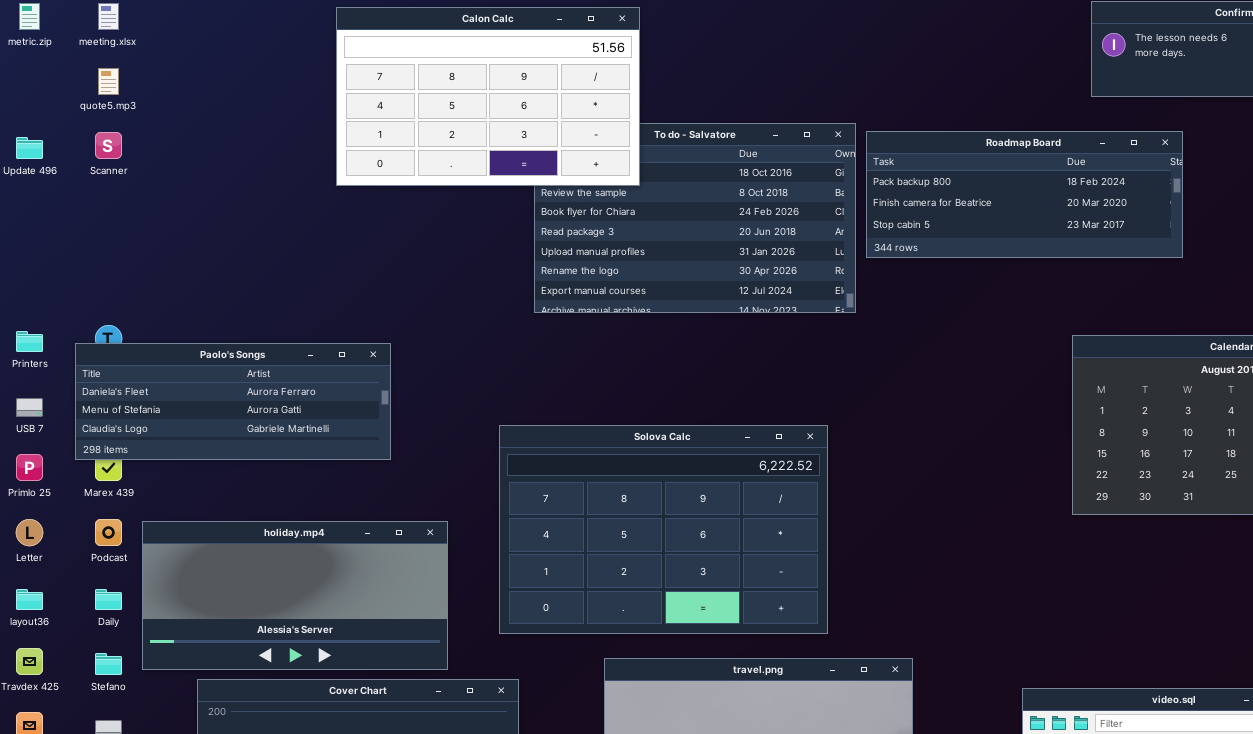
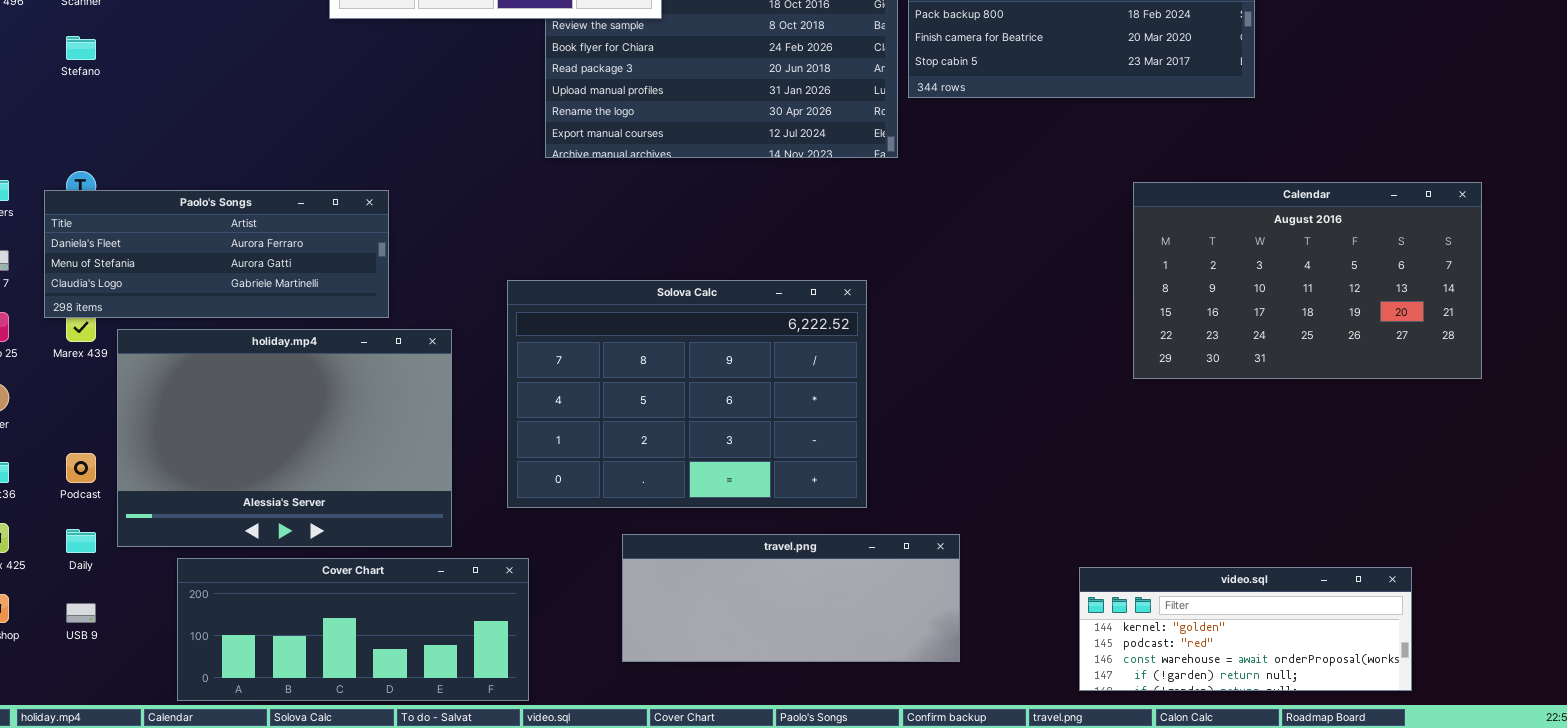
Podcast: [95,519,122,546] -> [66,453,96,483], moved
holiday.mp4: [142,521,448,670] -> [117,329,452,547], resized
Daily: [95,589,122,610] -> [66,529,96,553], moved
Stefano: [95,653,122,675] -> [66,36,96,60], moved

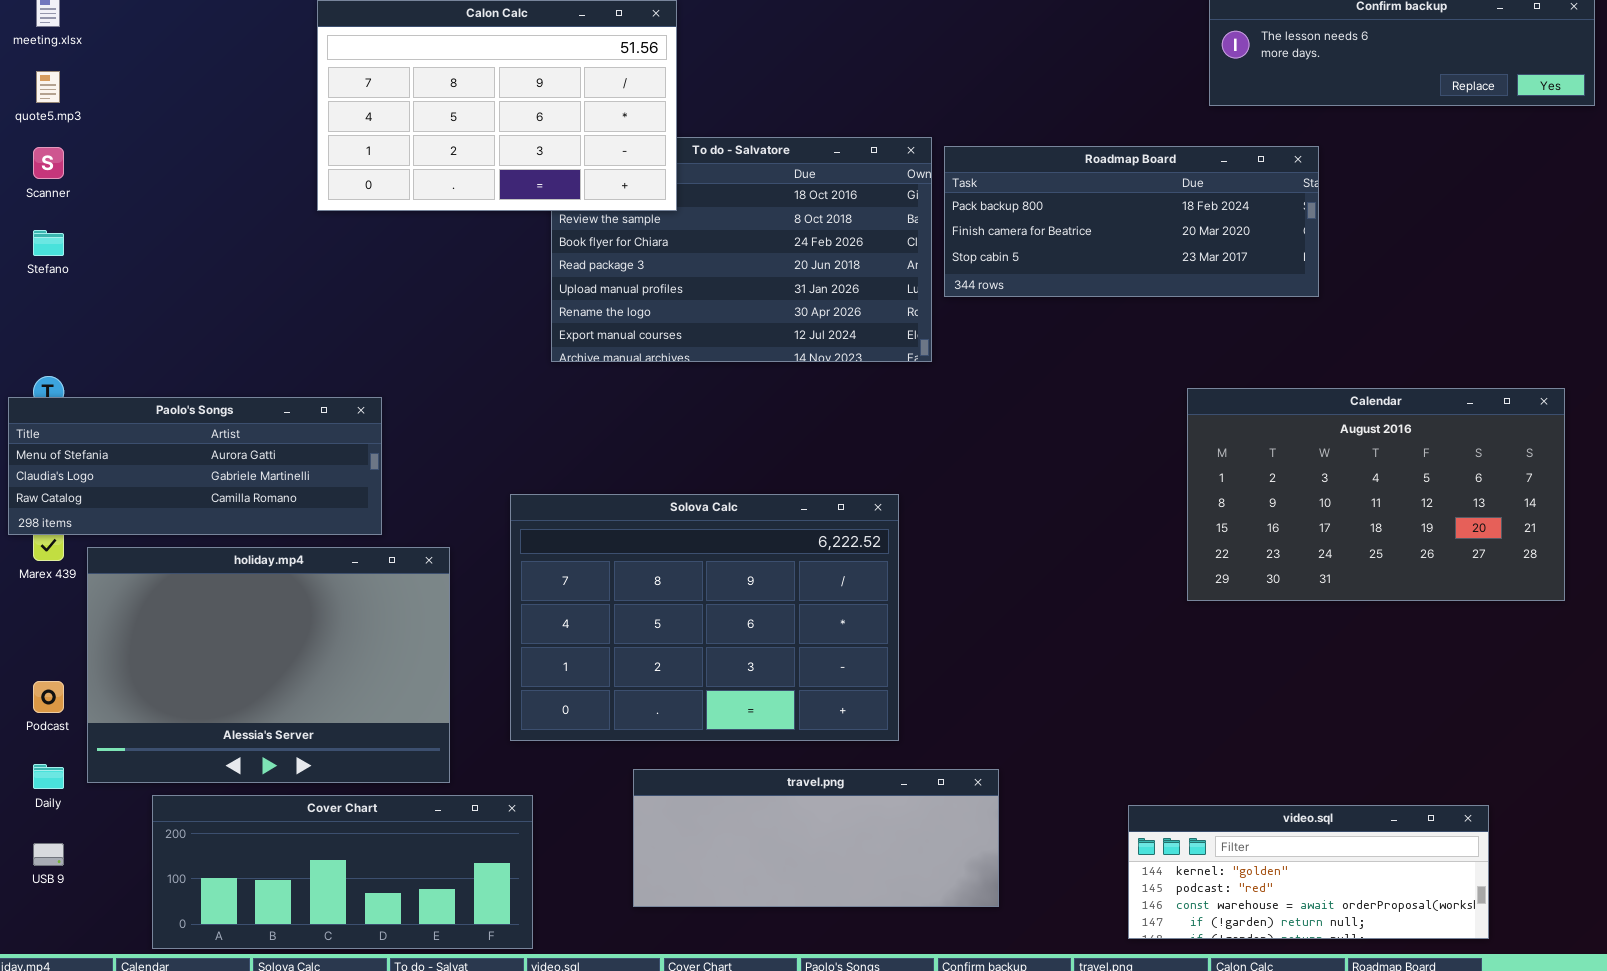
Paolo's Songs: [44,190,389,318] -> [8,397,382,535], scrolled down 1 row

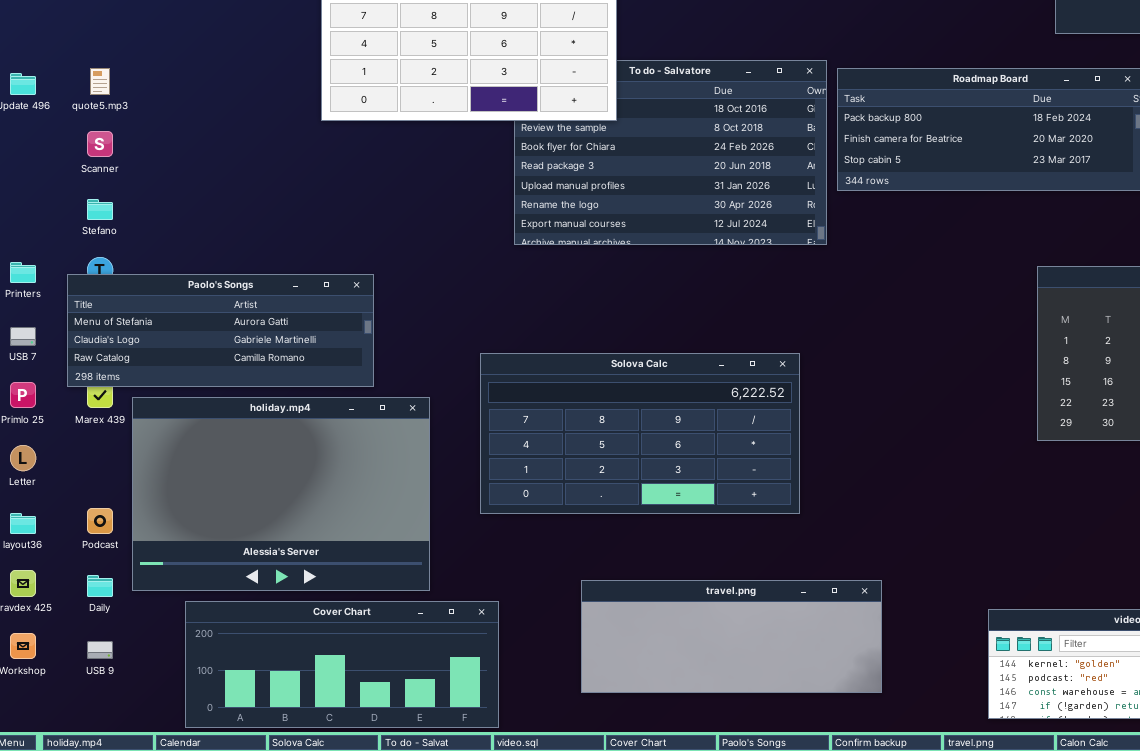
quote5.mp3: [36,71,60,103] -> [90,68,110,95], moved
Scanner: [33,147,64,179] -> [87,131,113,157], moved
Stefano: [33,230,64,256] -> [87,199,113,220], moved
Solova Calc: [510,494,899,741] -> [480,353,800,514], resized

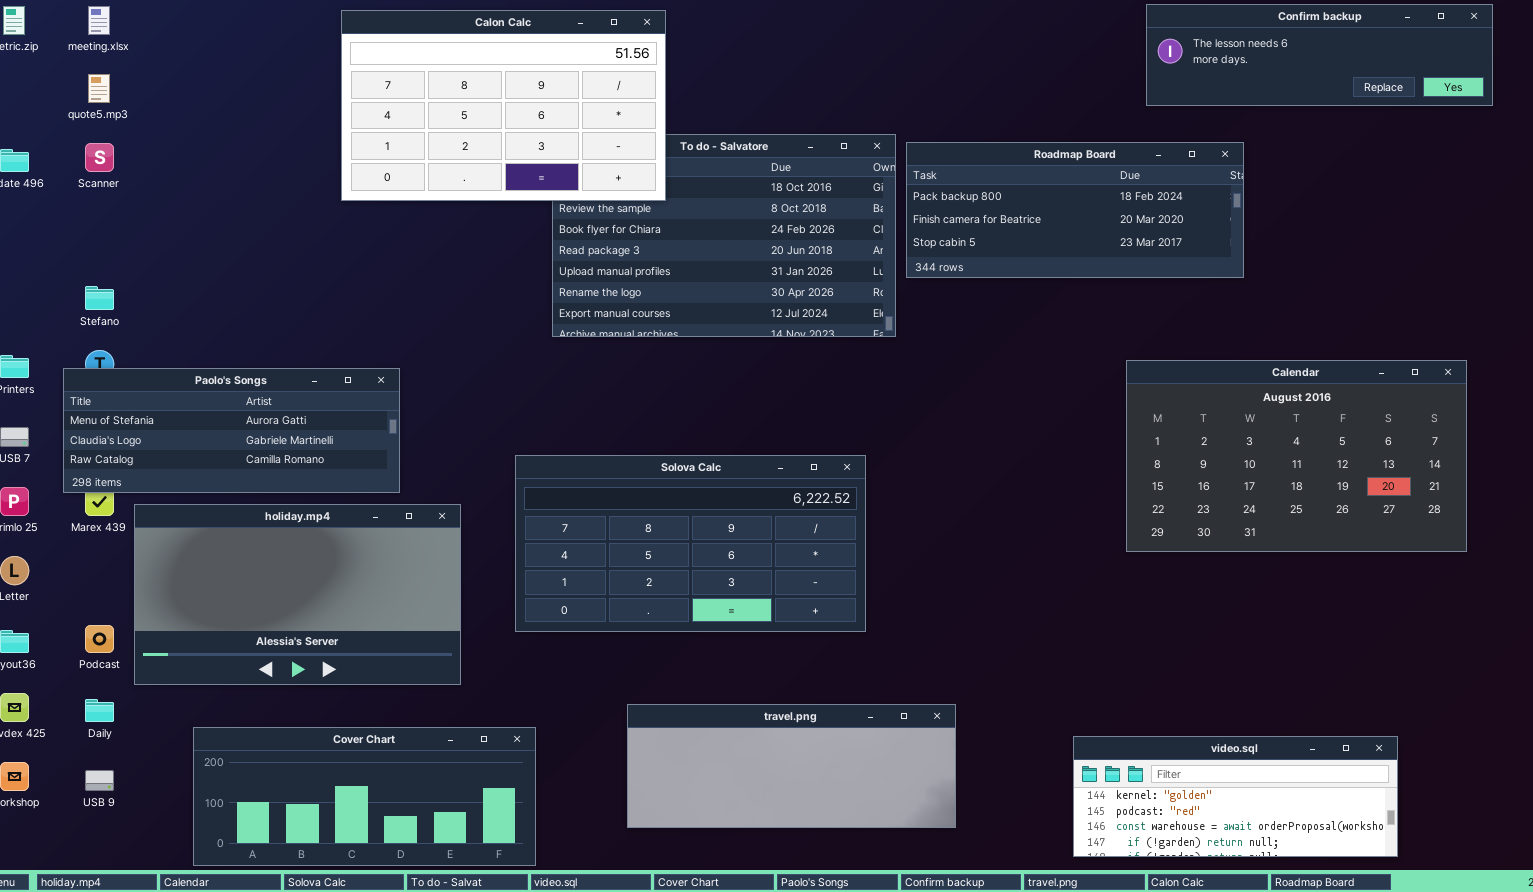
quote5.mp3: [90,68,110,95] -> [88,74,110,103], moved
Scanner: [87,131,113,157] -> [85,143,114,172], moved
holiday.mp4: [132,397,430,591] -> [134,504,461,685], resized

